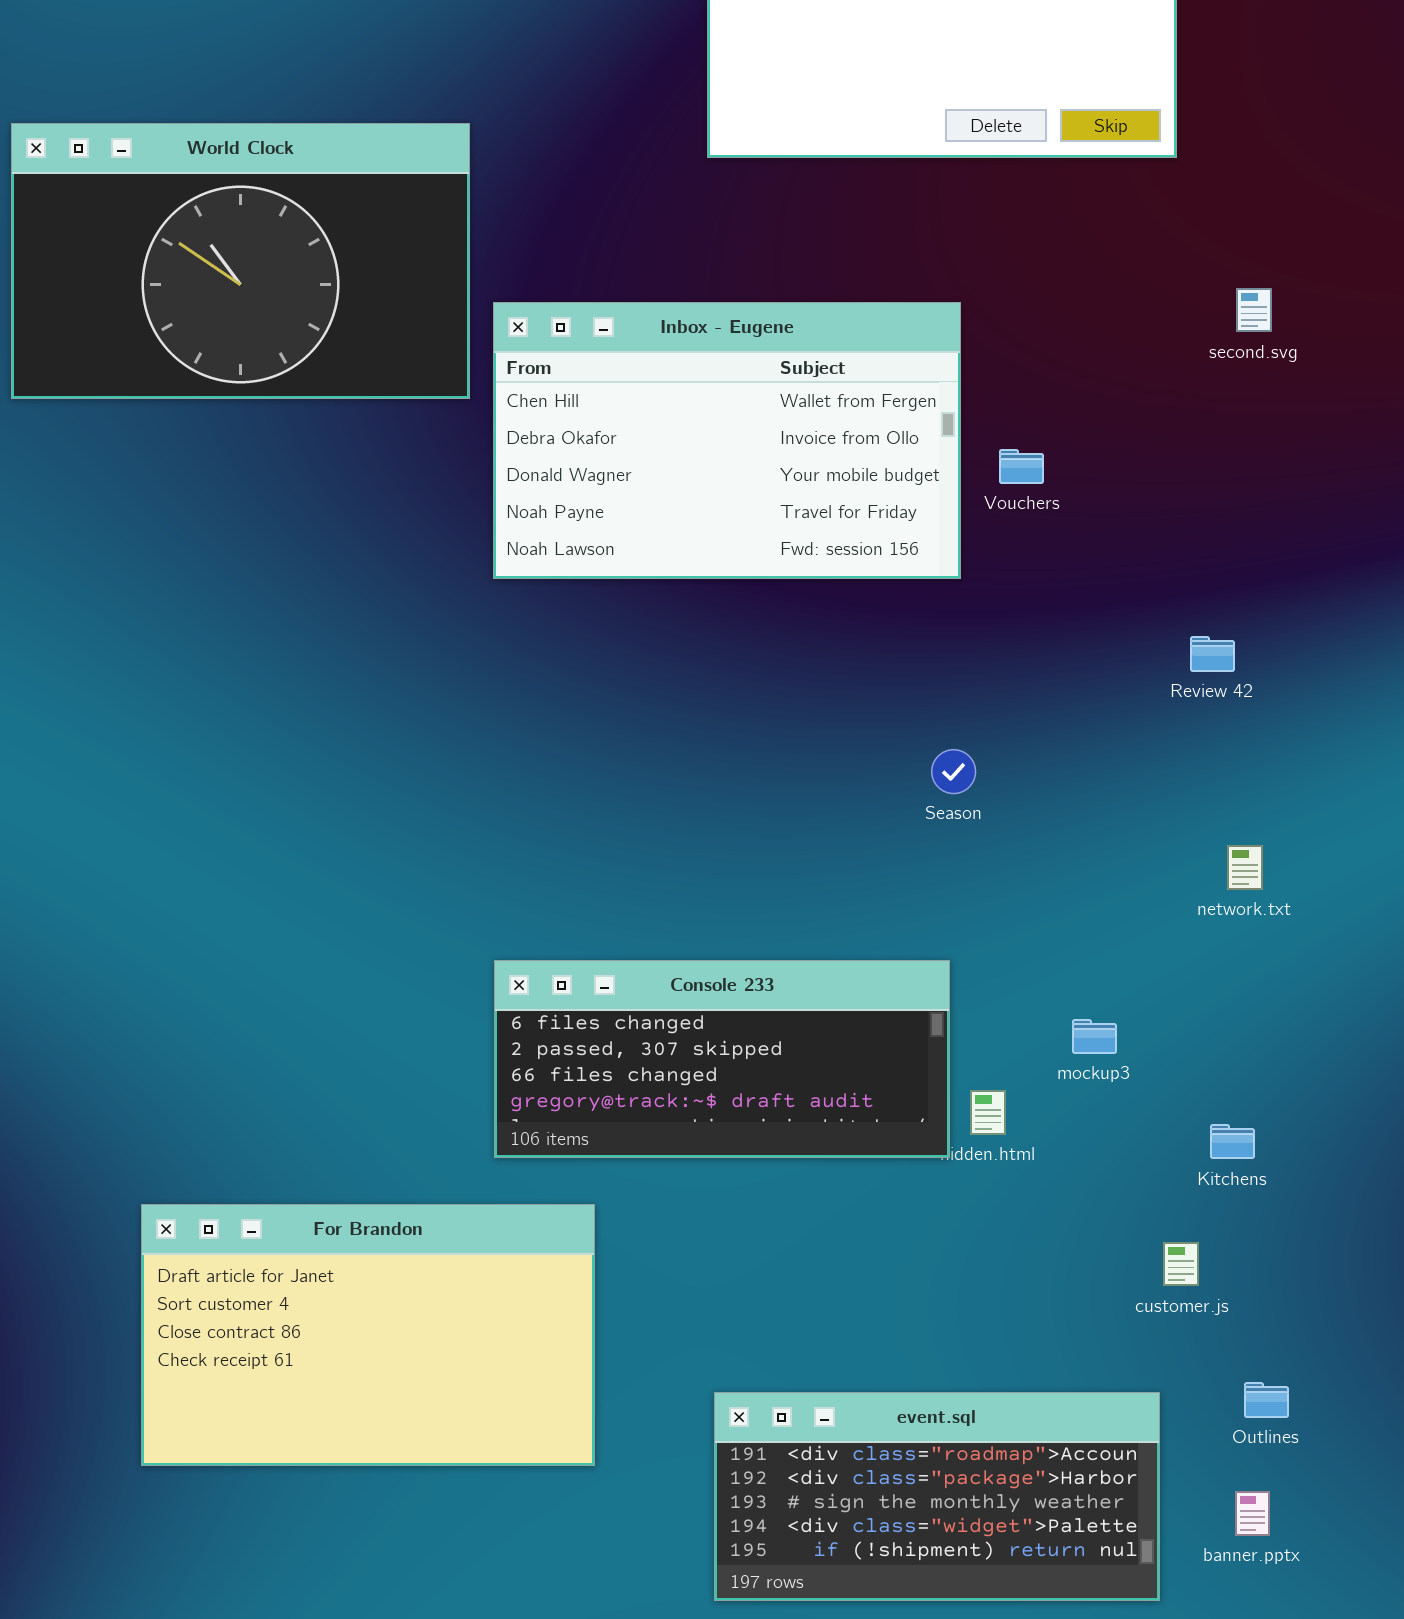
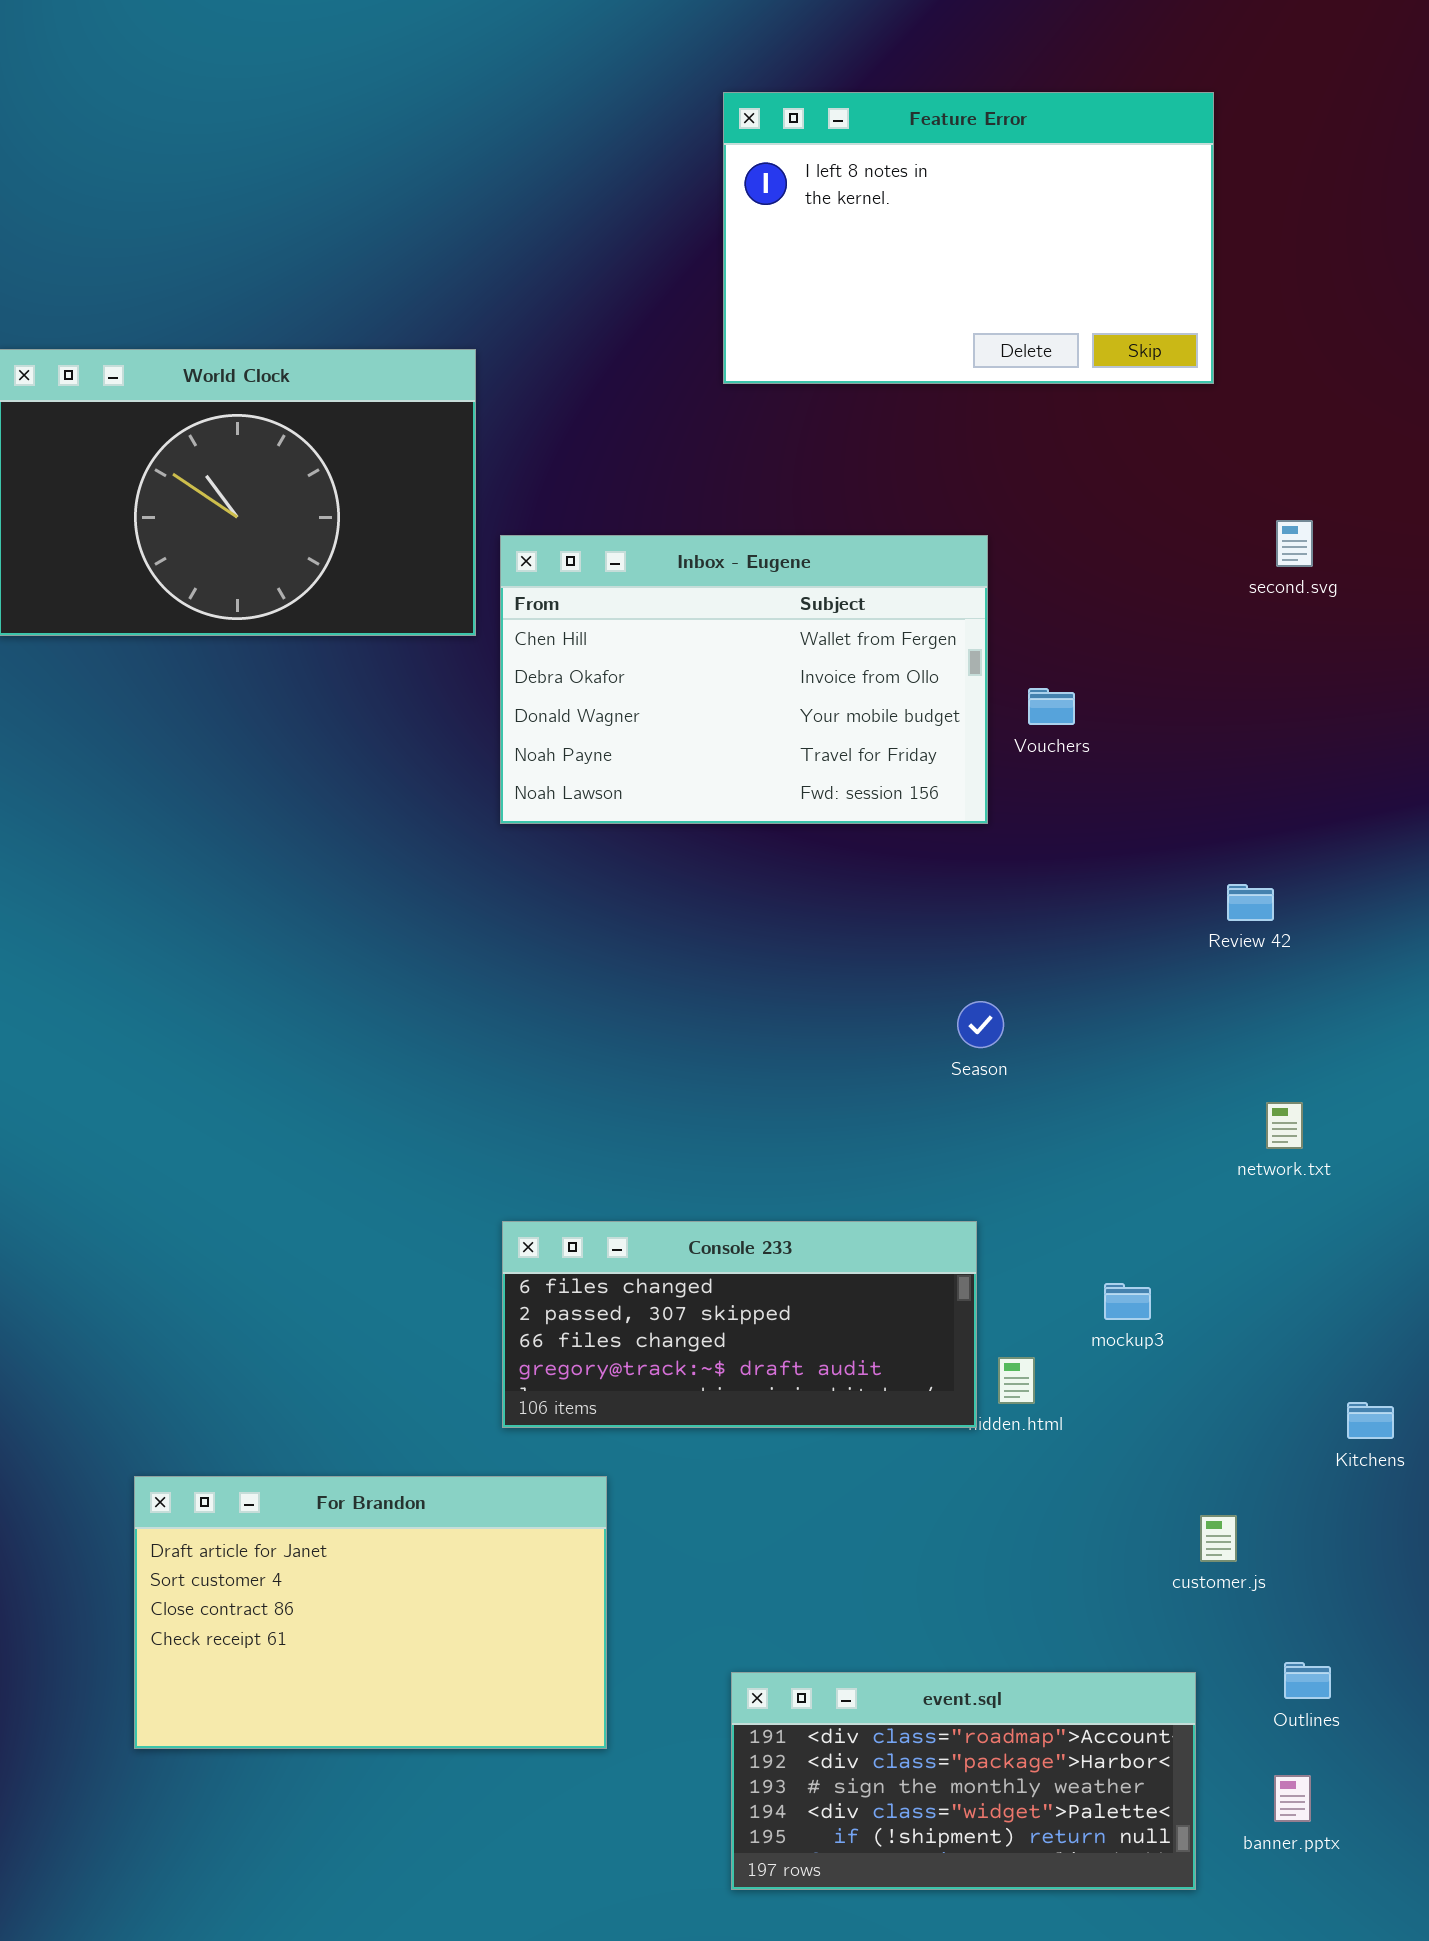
Kitchens: [1210,1124,1255,1159] -> [1347,1402,1394,1439], moved

